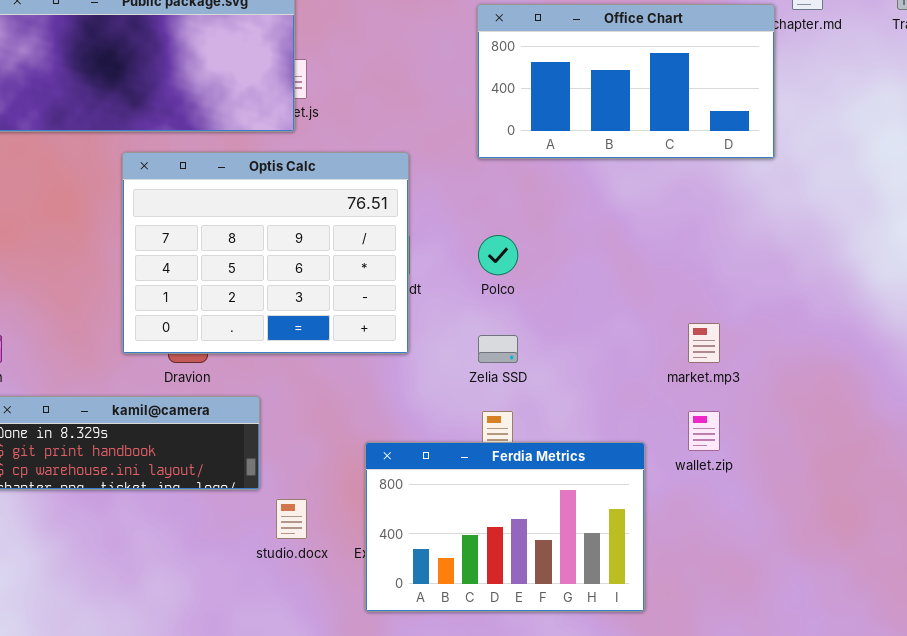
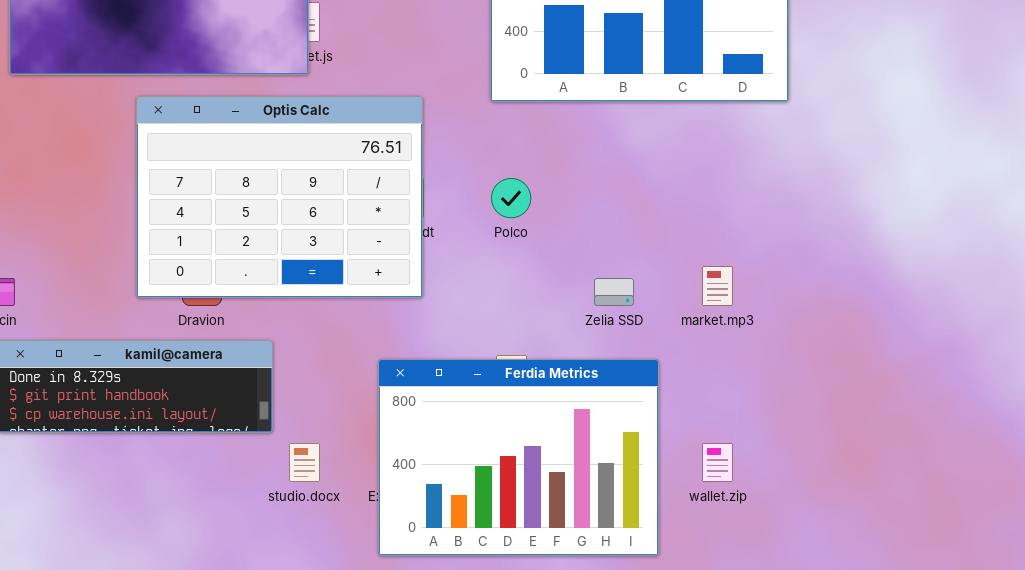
Zelia SSD: [478,335,518,363] -> [594,278,634,306], moved
wallet.zip: [688,411,720,451] -> [702,443,733,482], moved
Ferdia Metrics: [365,442,645,612] -> [378,359,659,556], resized

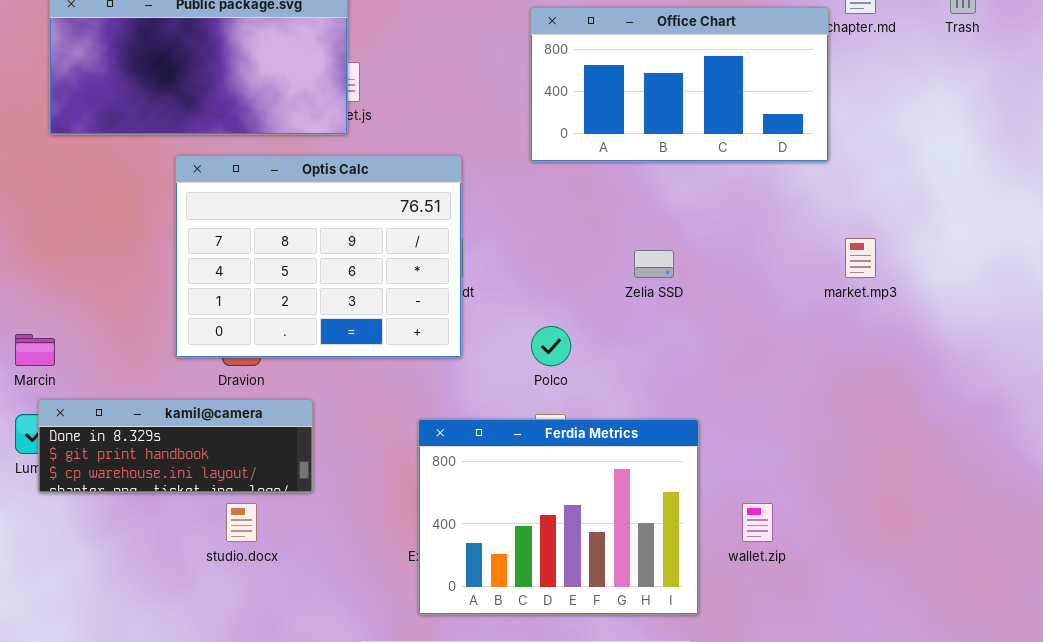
Polco: [491,178,531,218] -> [531,326,571,366], moved
market.mp3: [702,266,733,306] -> [845,238,876,278], moved
Zelia SSD: [594,278,634,306] -> [634,250,674,278], moved
studio.docx: [289,443,320,482] -> [226,503,257,542], moved

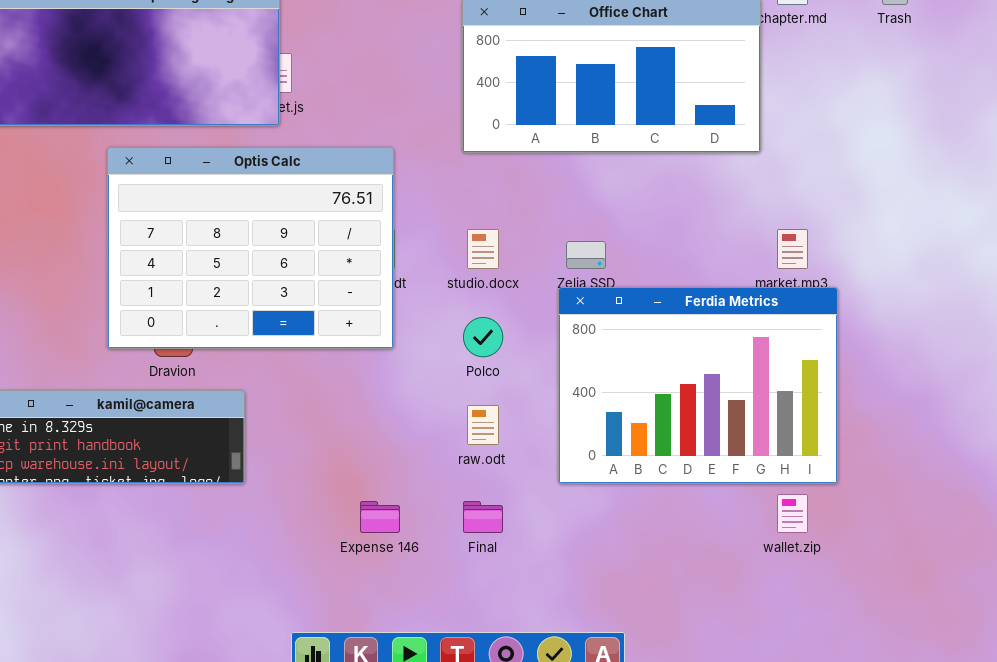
Ferdia Metrics: [418,419,699,615] -> [558,287,838,484], moved
studio.docx: [226,503,257,542] -> [467,229,499,269], moved
wallet.zip: [742,503,773,542] -> [777,494,808,533], moved

